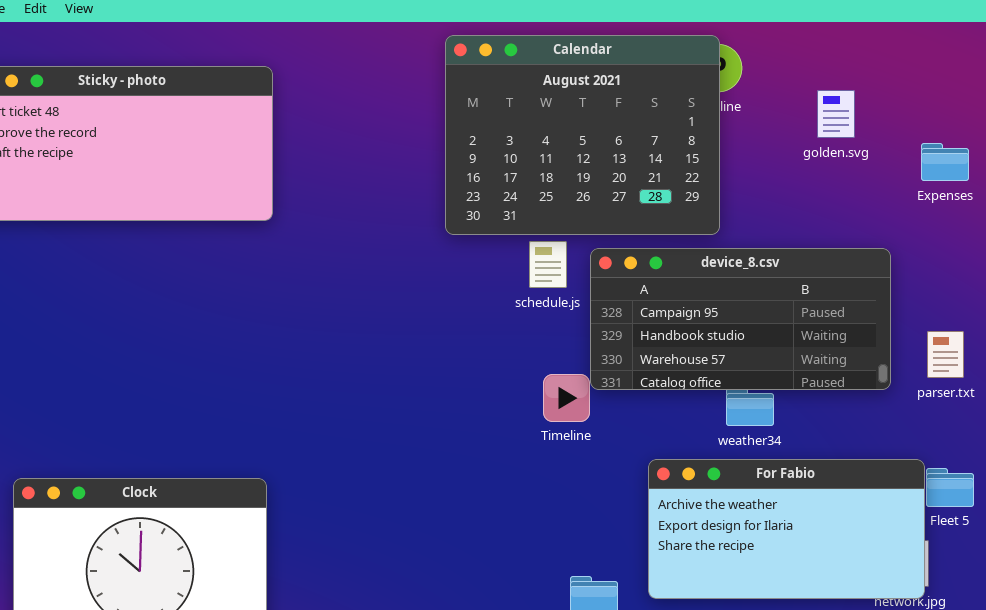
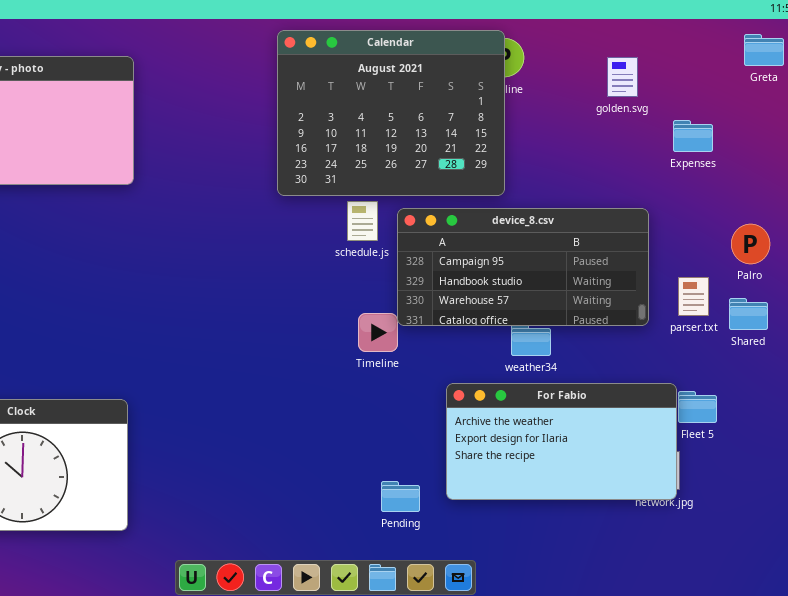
golden.svg: [817,90,855,138] -> [607,57,638,97], moved

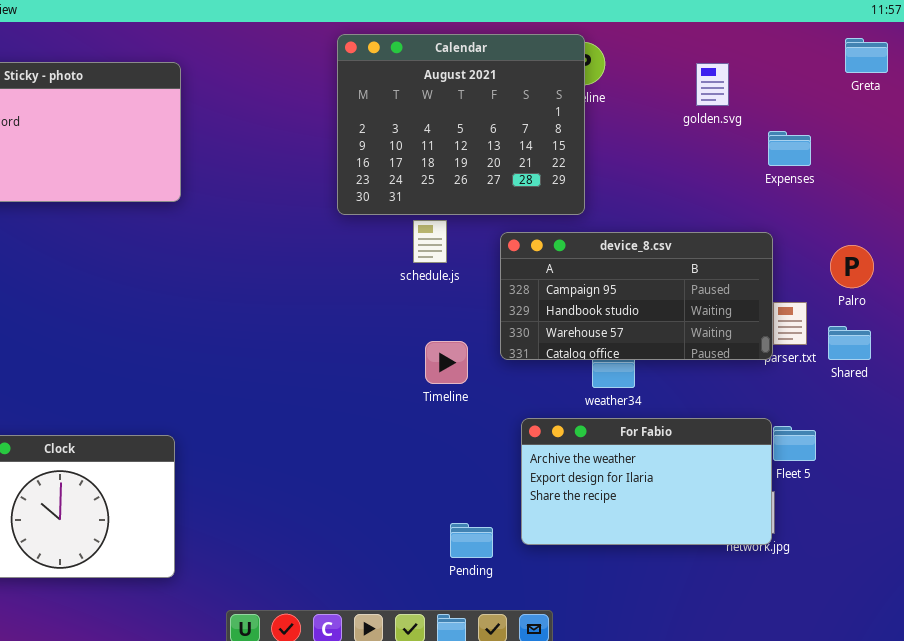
device_8.csv: [397,208,649,326] -> [500,232,773,360], moved

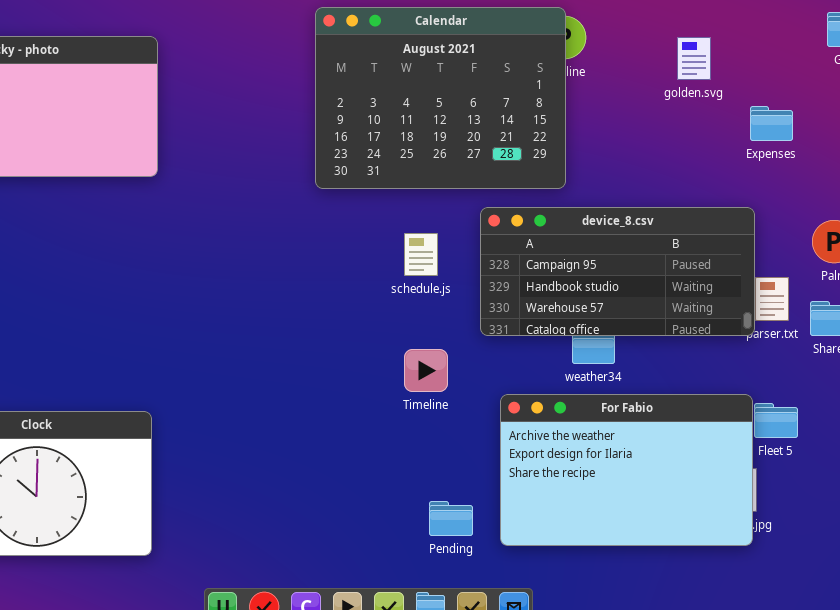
schedule.js: [413,220,447,263] -> [404,233,438,276], moved
Timeline: [425,341,468,384] -> [404,349,448,392], moved
For Fabio: [521,418,772,545] -> [500,394,753,546], resized

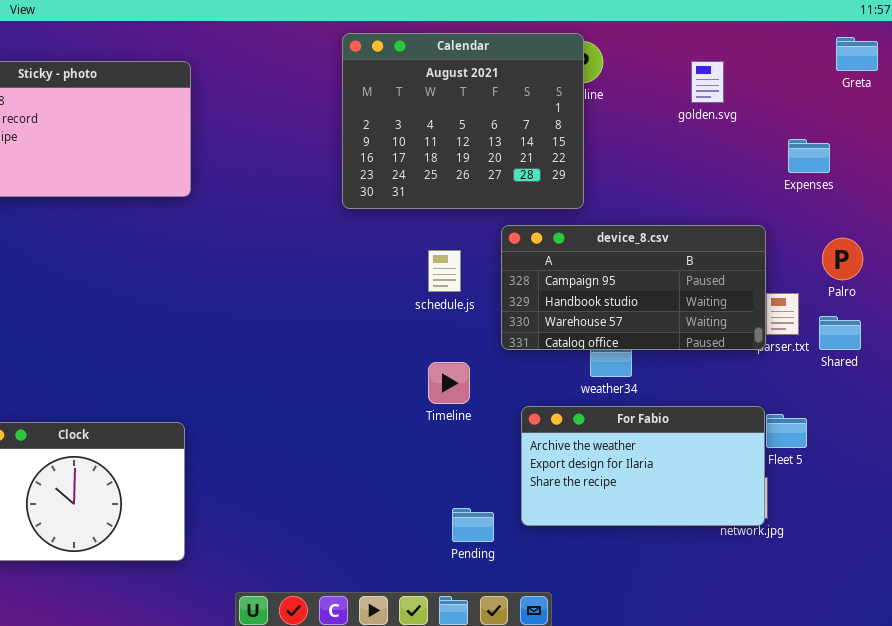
Expenses: [750,106,793,141] -> [788,139,830,173], moved
For Fabio: [500,394,753,546] -> [521,406,765,526], resized

